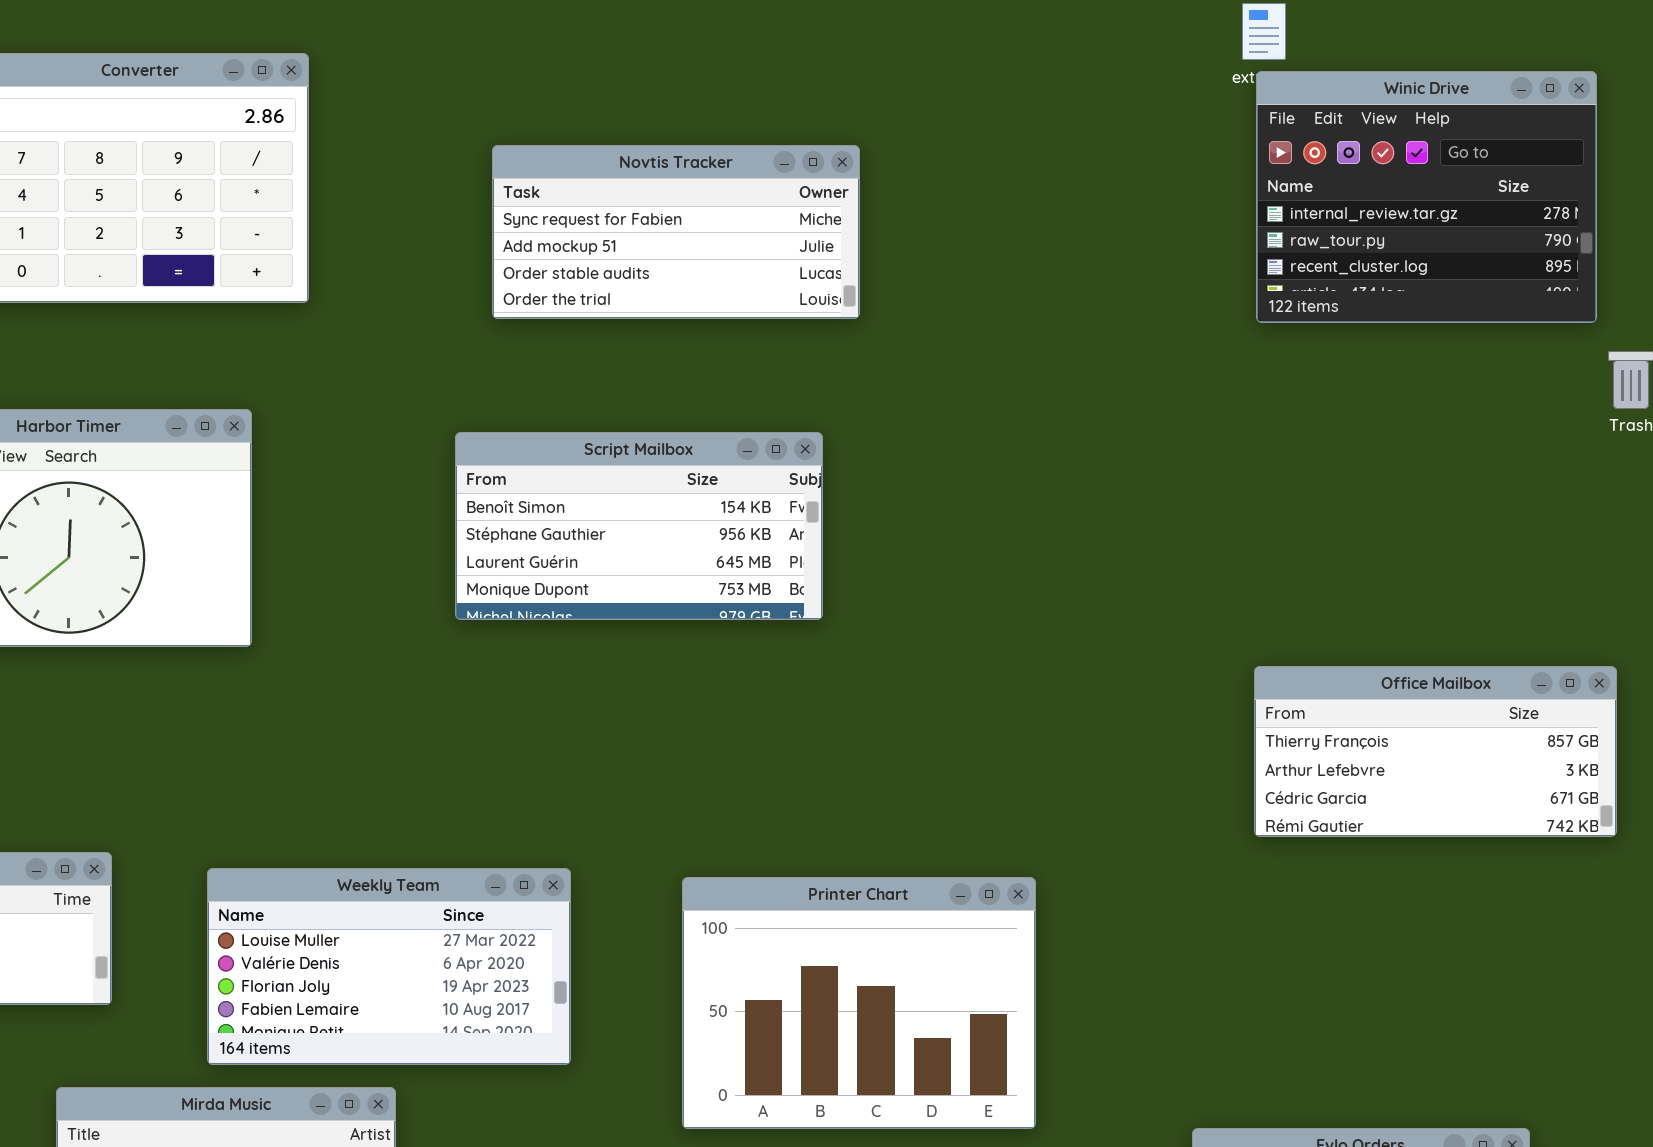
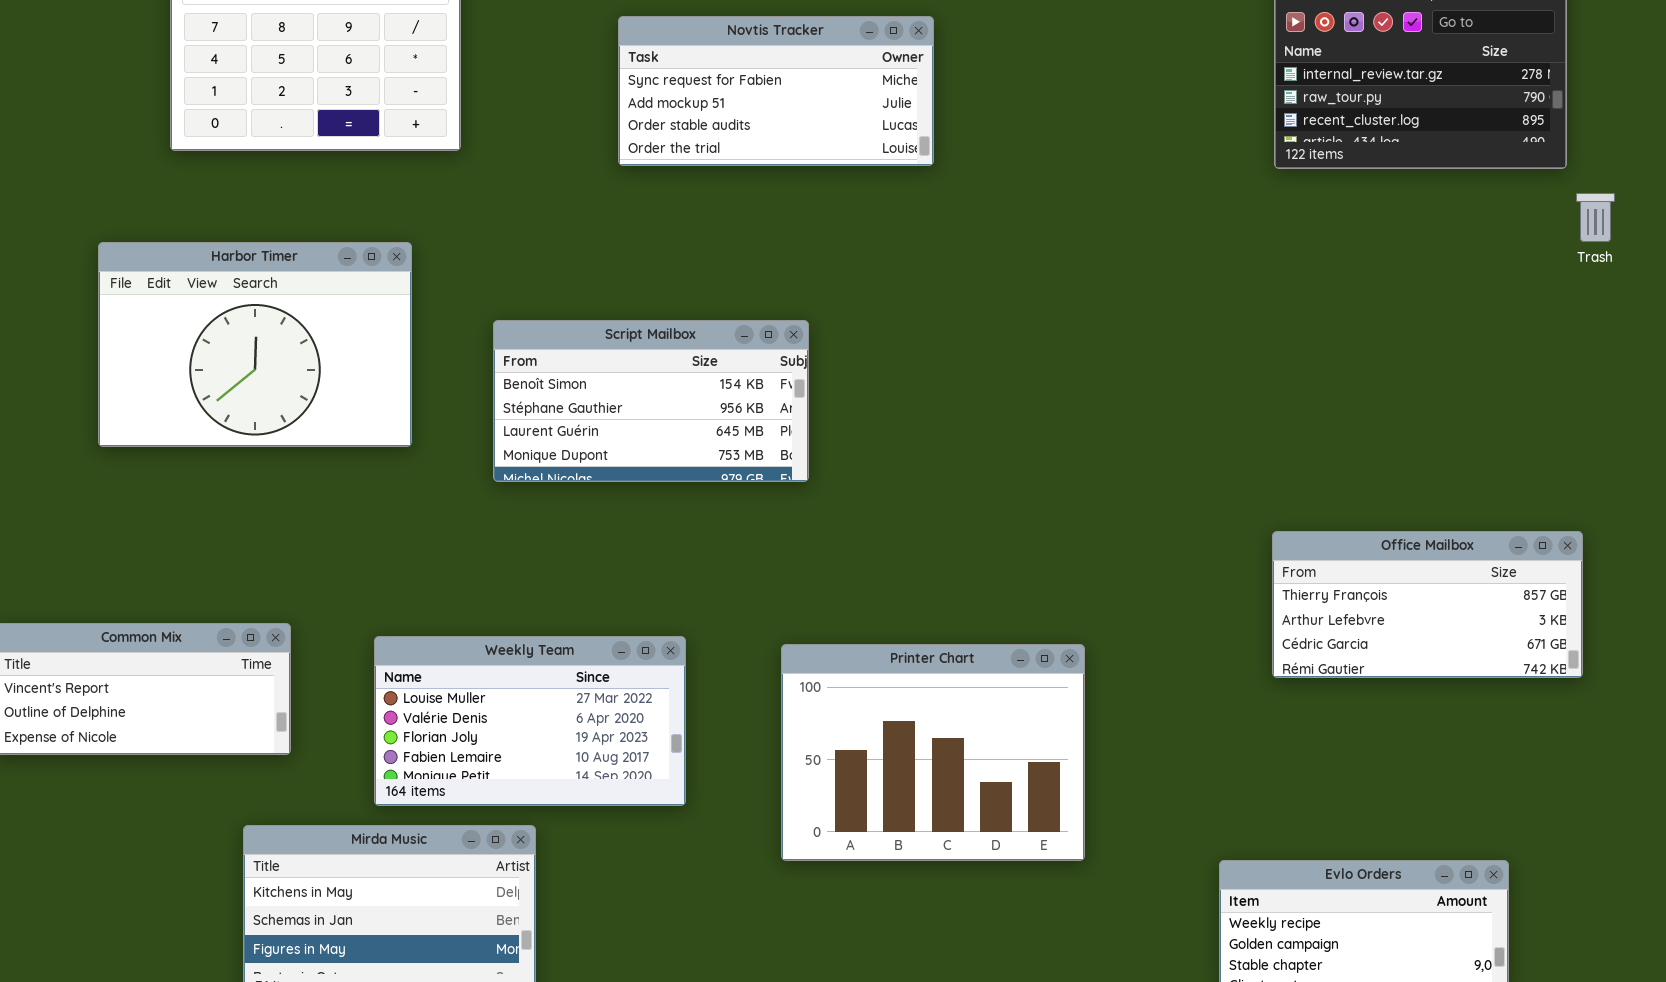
Script Mailbox: [455,432,823,620] -> [493,320,809,482], moved
Office Mailbox: [1254,666,1617,837] -> [1272,531,1583,678], moved

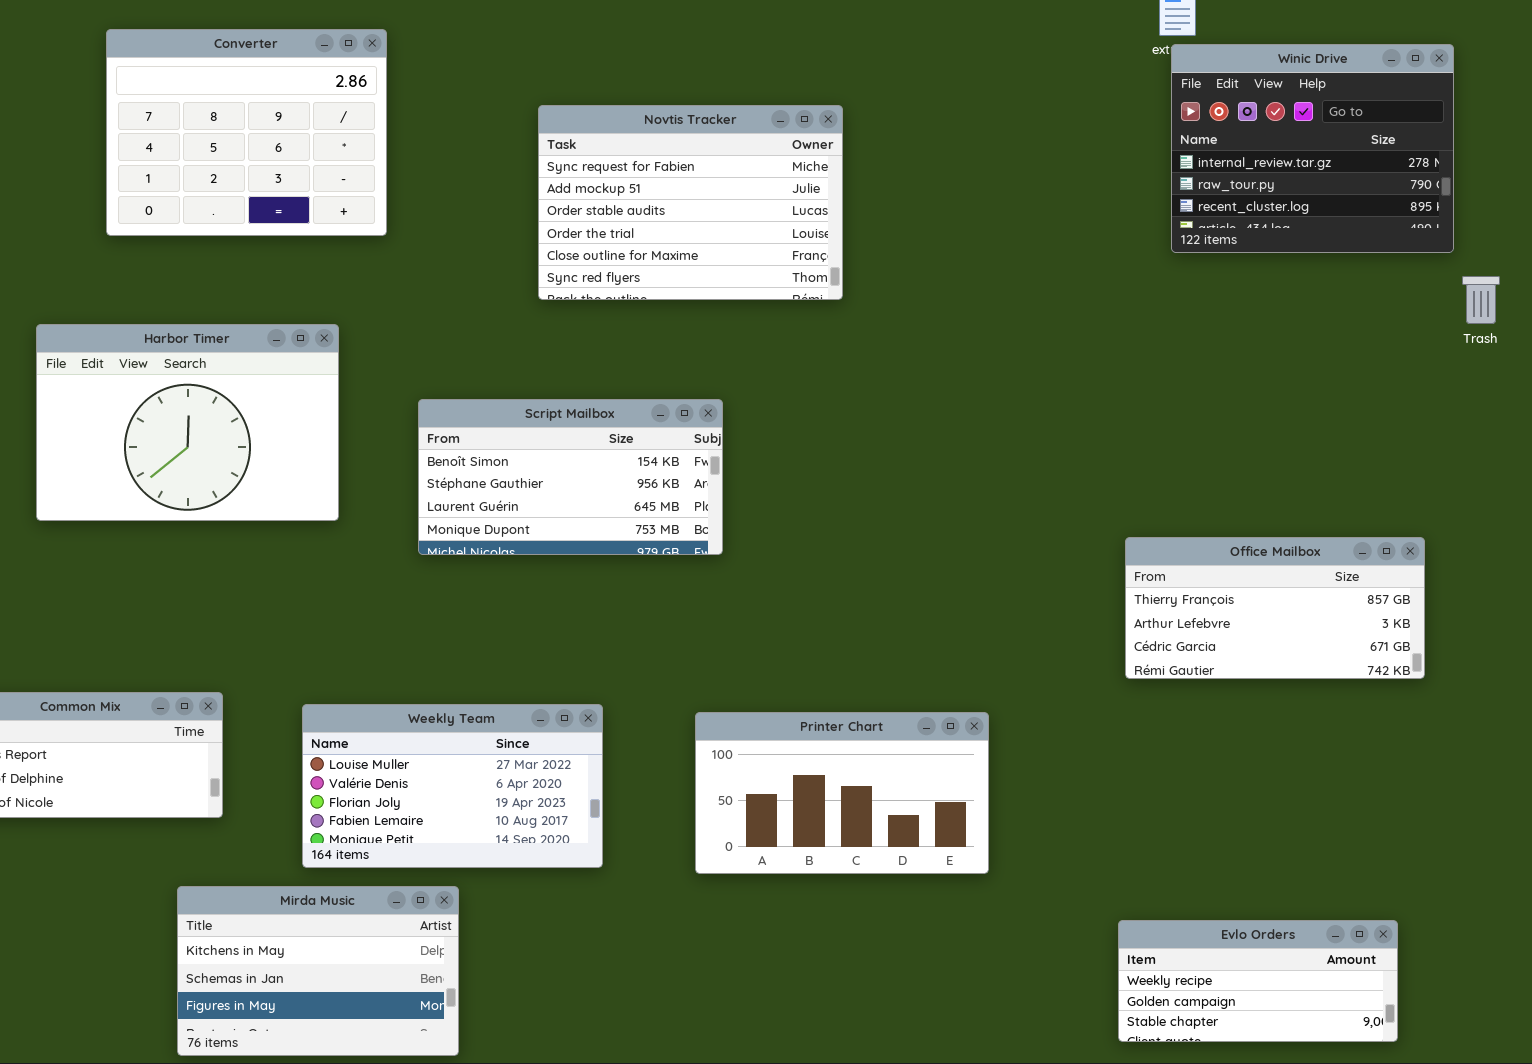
Novtis Tracker: [618,16,934,166] -> [538,105,843,300], resized
Office Mailbox: [1272,531,1583,678] -> [1125,537,1425,679], moved
Printer Chart: [781,644,1085,861] -> [695,712,989,874], resized

